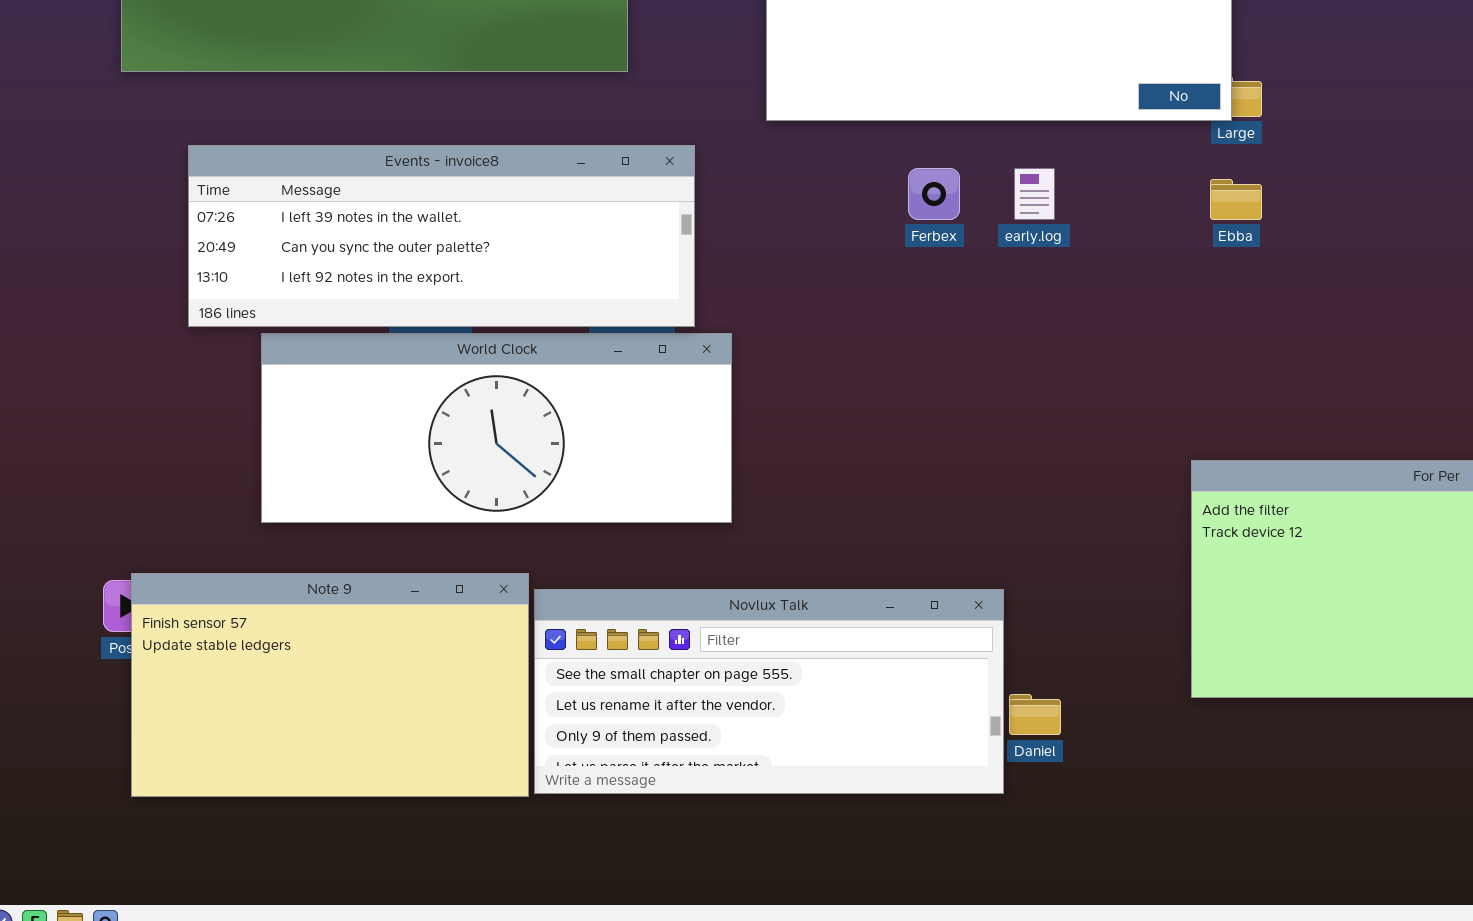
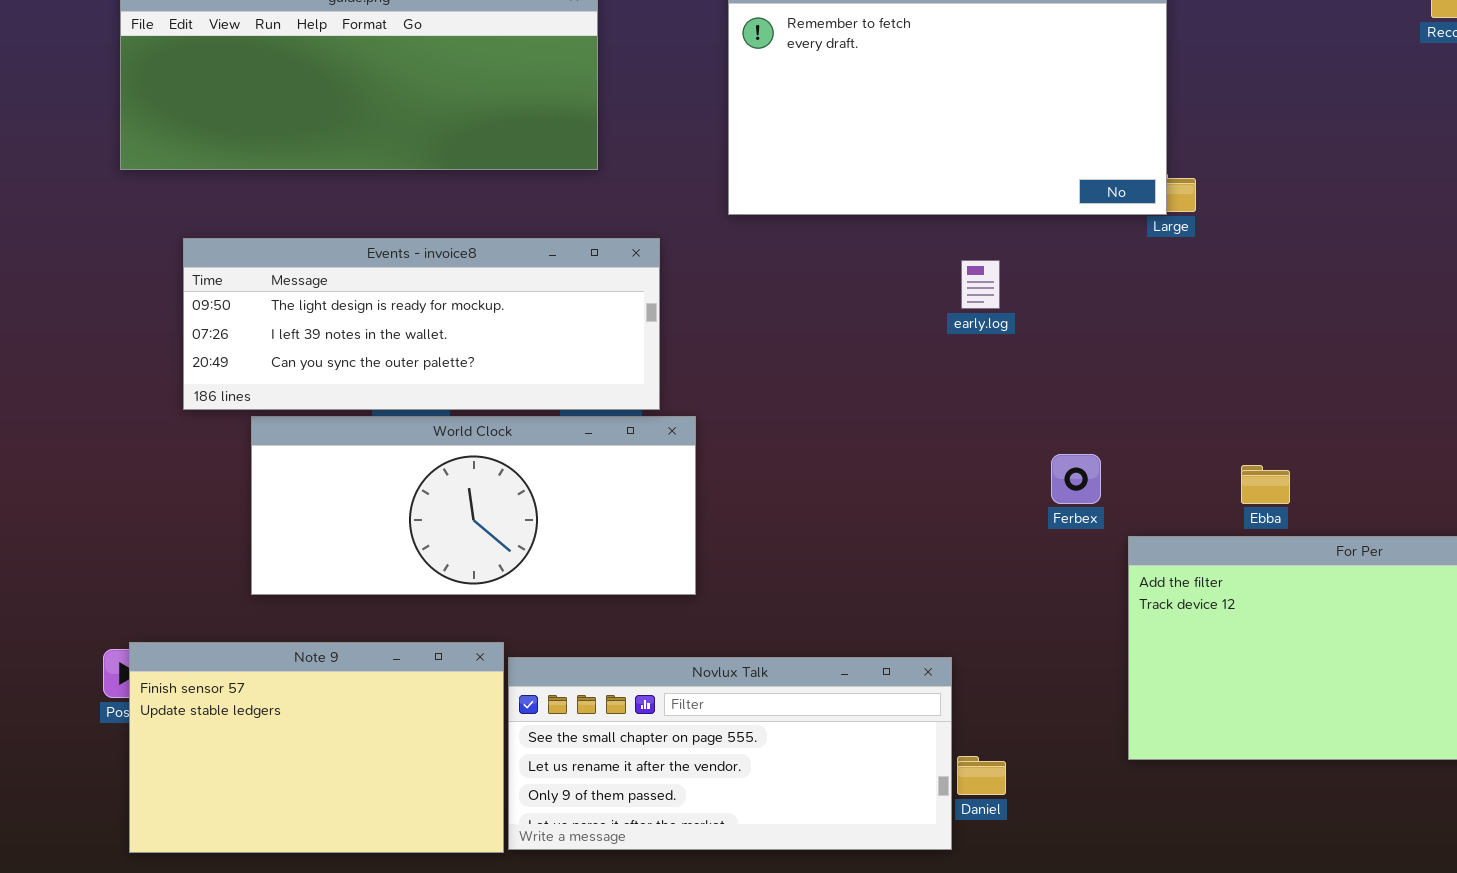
Events - invoice8: [188,145,695,327] -> [183,238,660,410], scrolled up 1 row
Ferbex: [908,168,960,220] -> [1051,454,1101,504], moved
Ebba: [1210,179,1262,220] -> [1241,465,1290,504], moved

